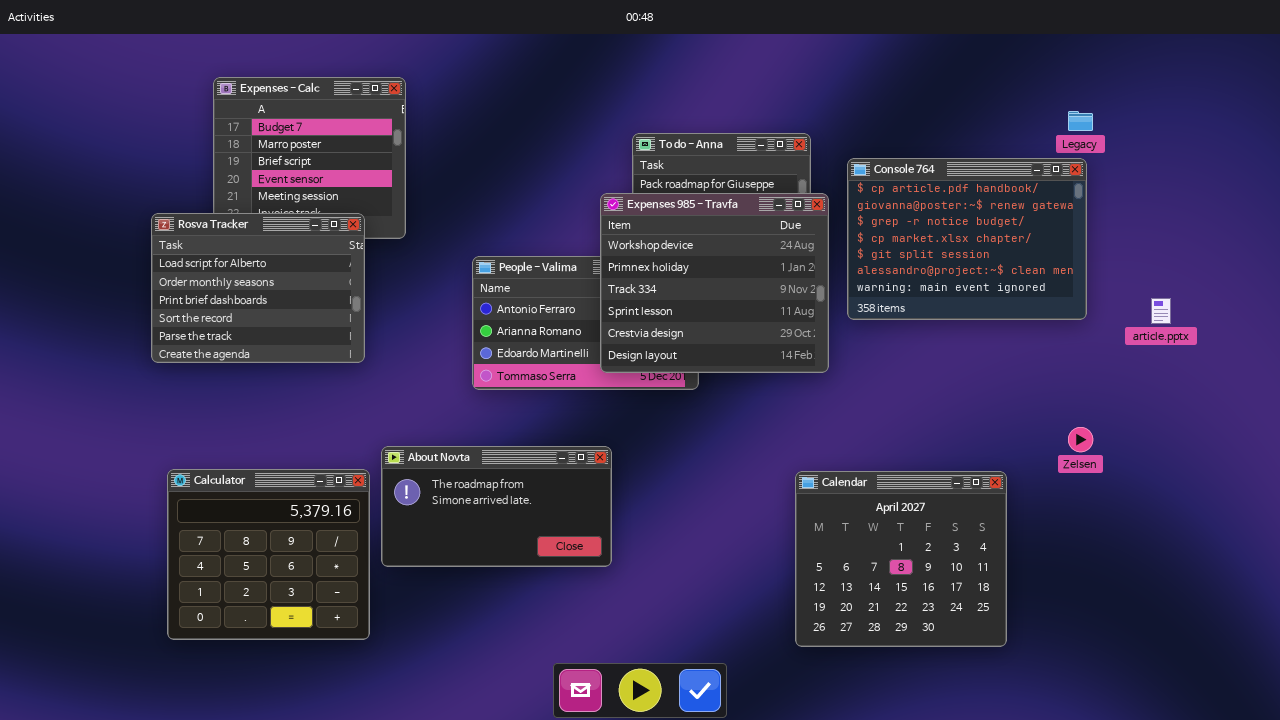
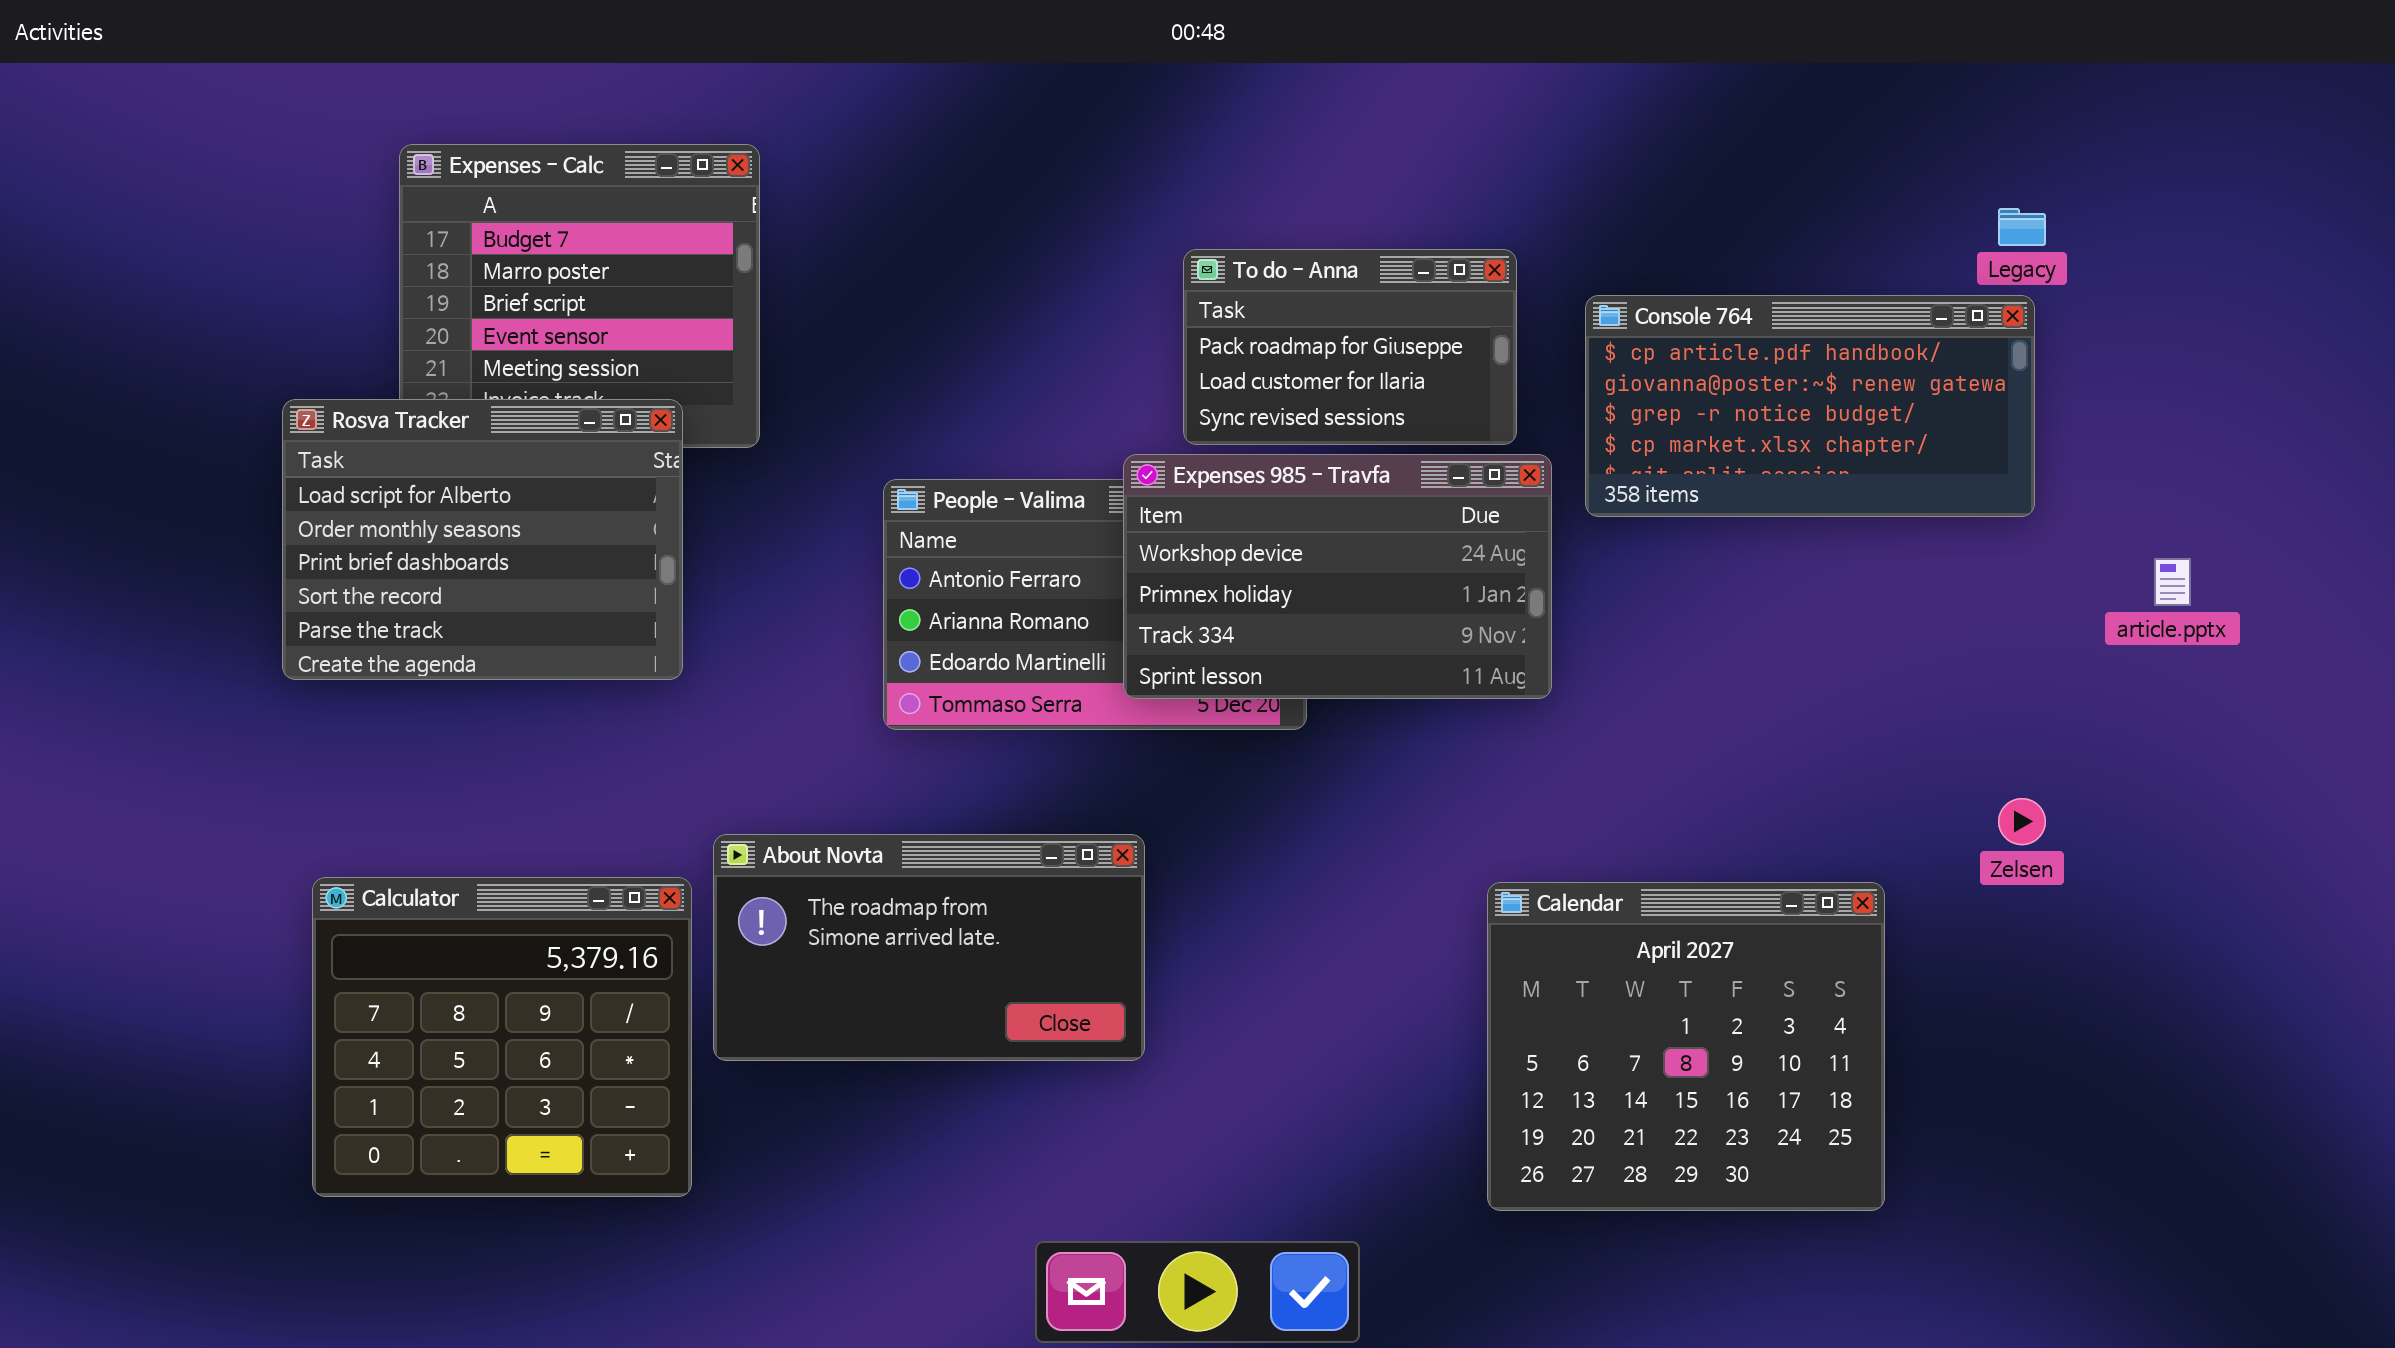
Console 764: [847,158,1087,320] -> [1585,295,2035,517], resized
Expenses 985 - Travfa: [600,193,829,373] -> [1123,454,1552,699], resized

